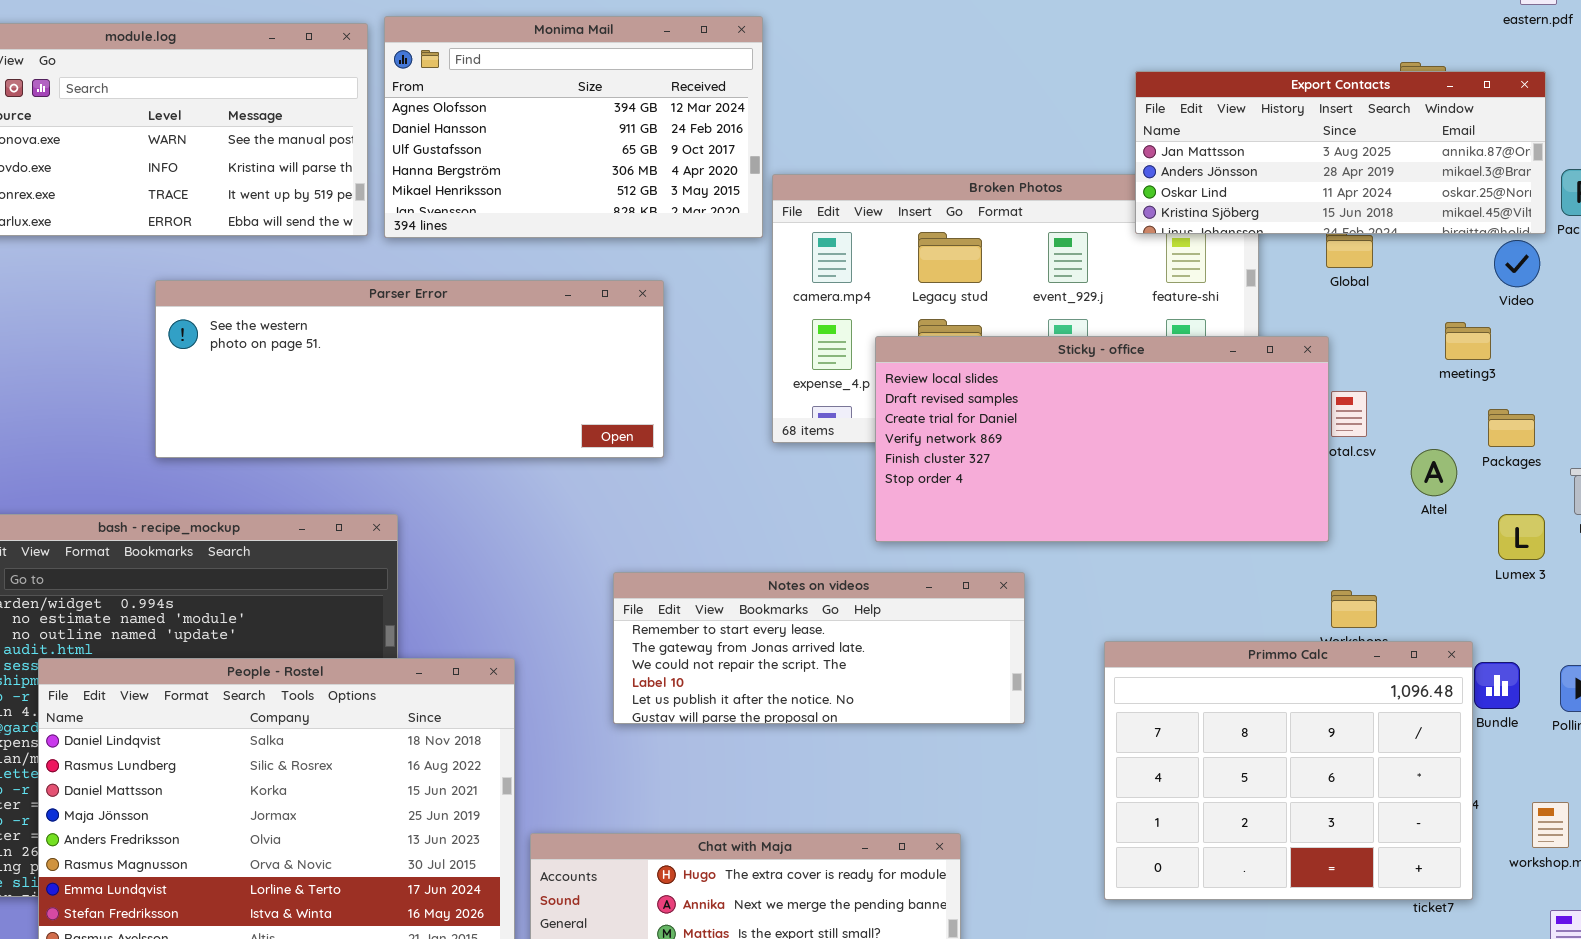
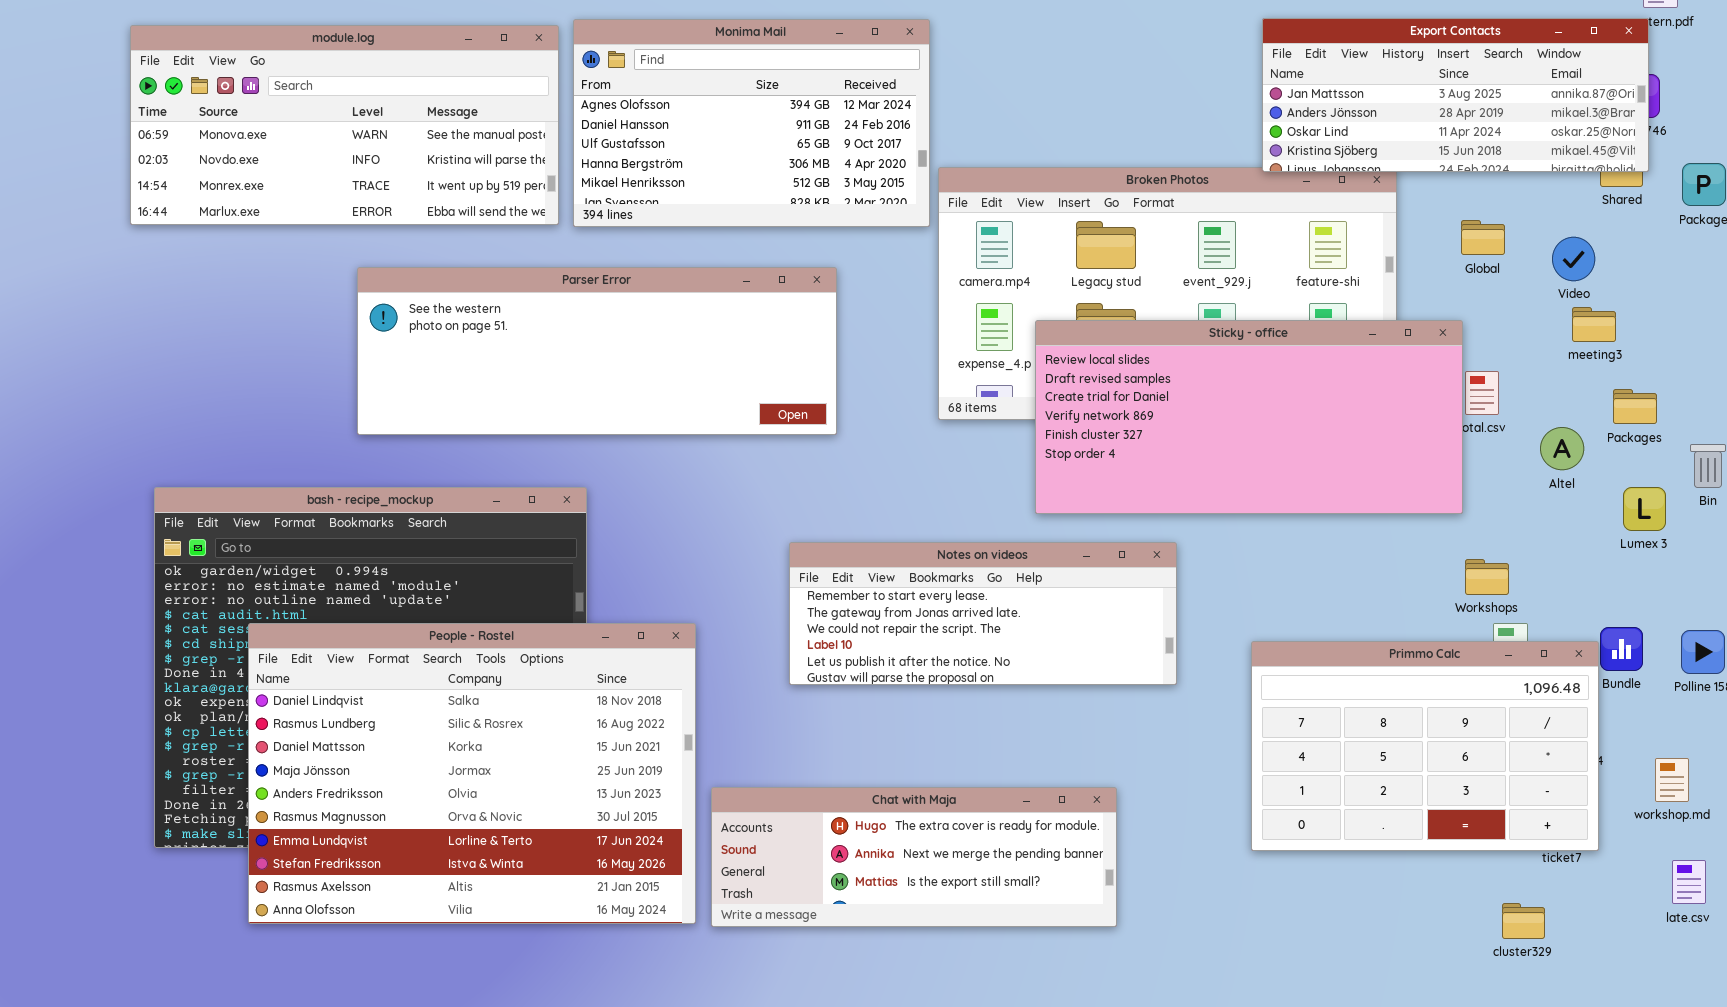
Export Contacts: [1135,71,1546,234] -> [1262,18,1649,172], moved
Video: [1494,240,1540,287] -> [1552,237,1595,281], moved
Primmo Calc: [1104,641,1473,900] -> [1251,641,1599,851], resized

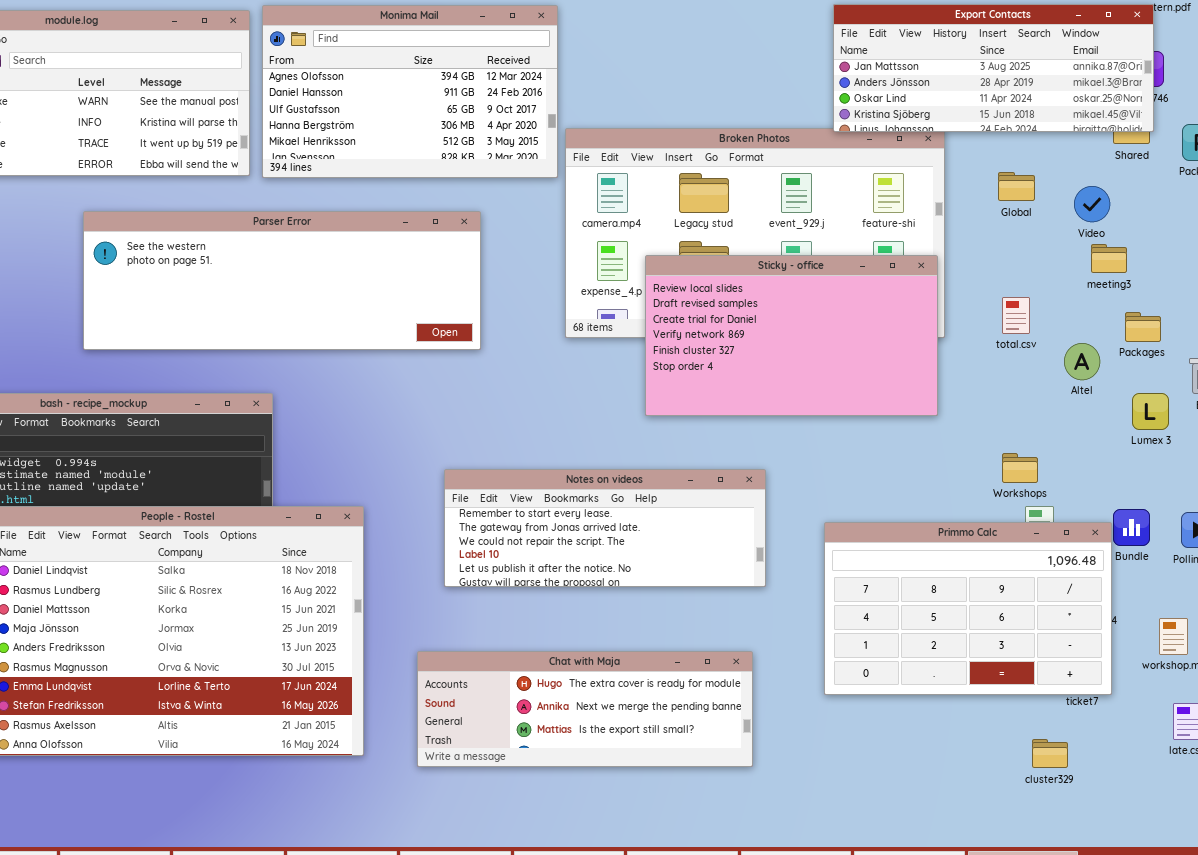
Sticky - office: [1035,320,1463,514] -> [645,255,938,416], resized
Notes on videos: [789,542,1177,685] -> [444,469,766,587], moved
Chat with Maja: [711,787,1117,927] -> [417,651,753,767], moved

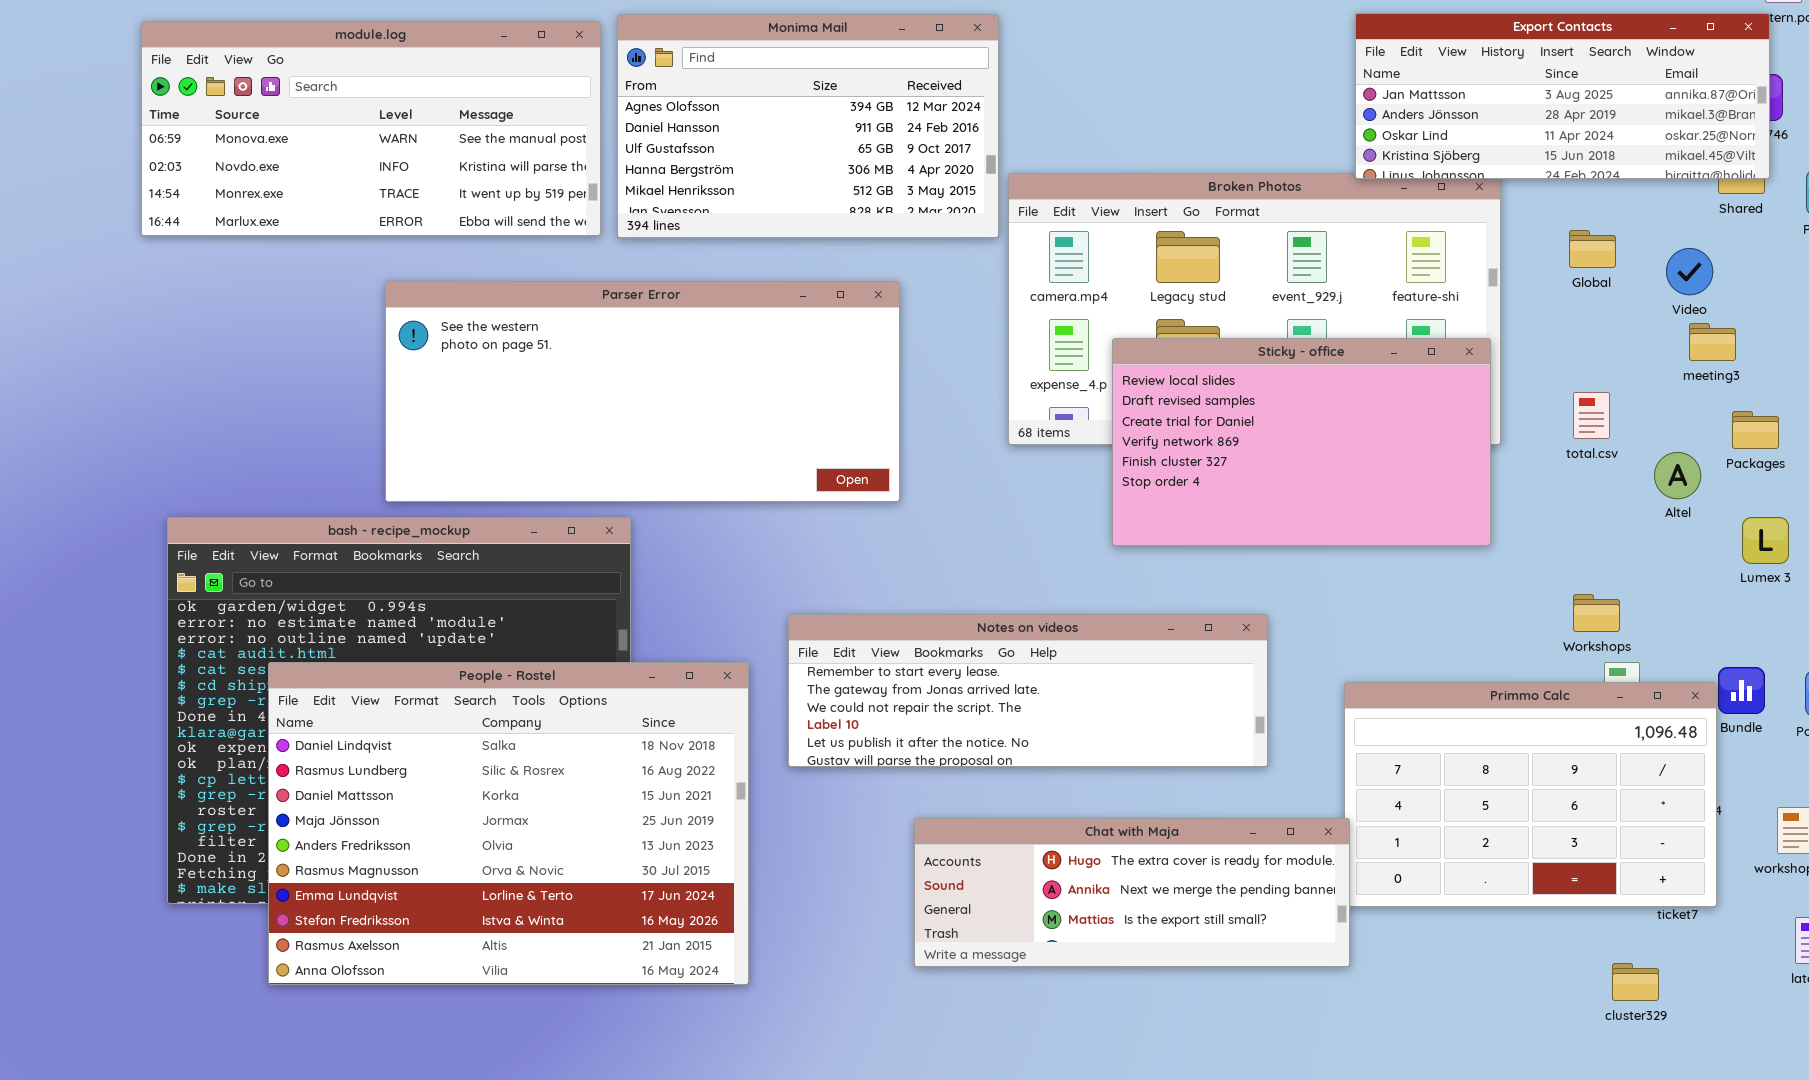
Parser Error: [83,211,481,350] -> [385,281,900,502], resized
Notes on videos: [444,469,766,587] -> [788,614,1268,767], resized
Chat with Maja: [417,651,753,767] -> [914,818,1350,967], moved

